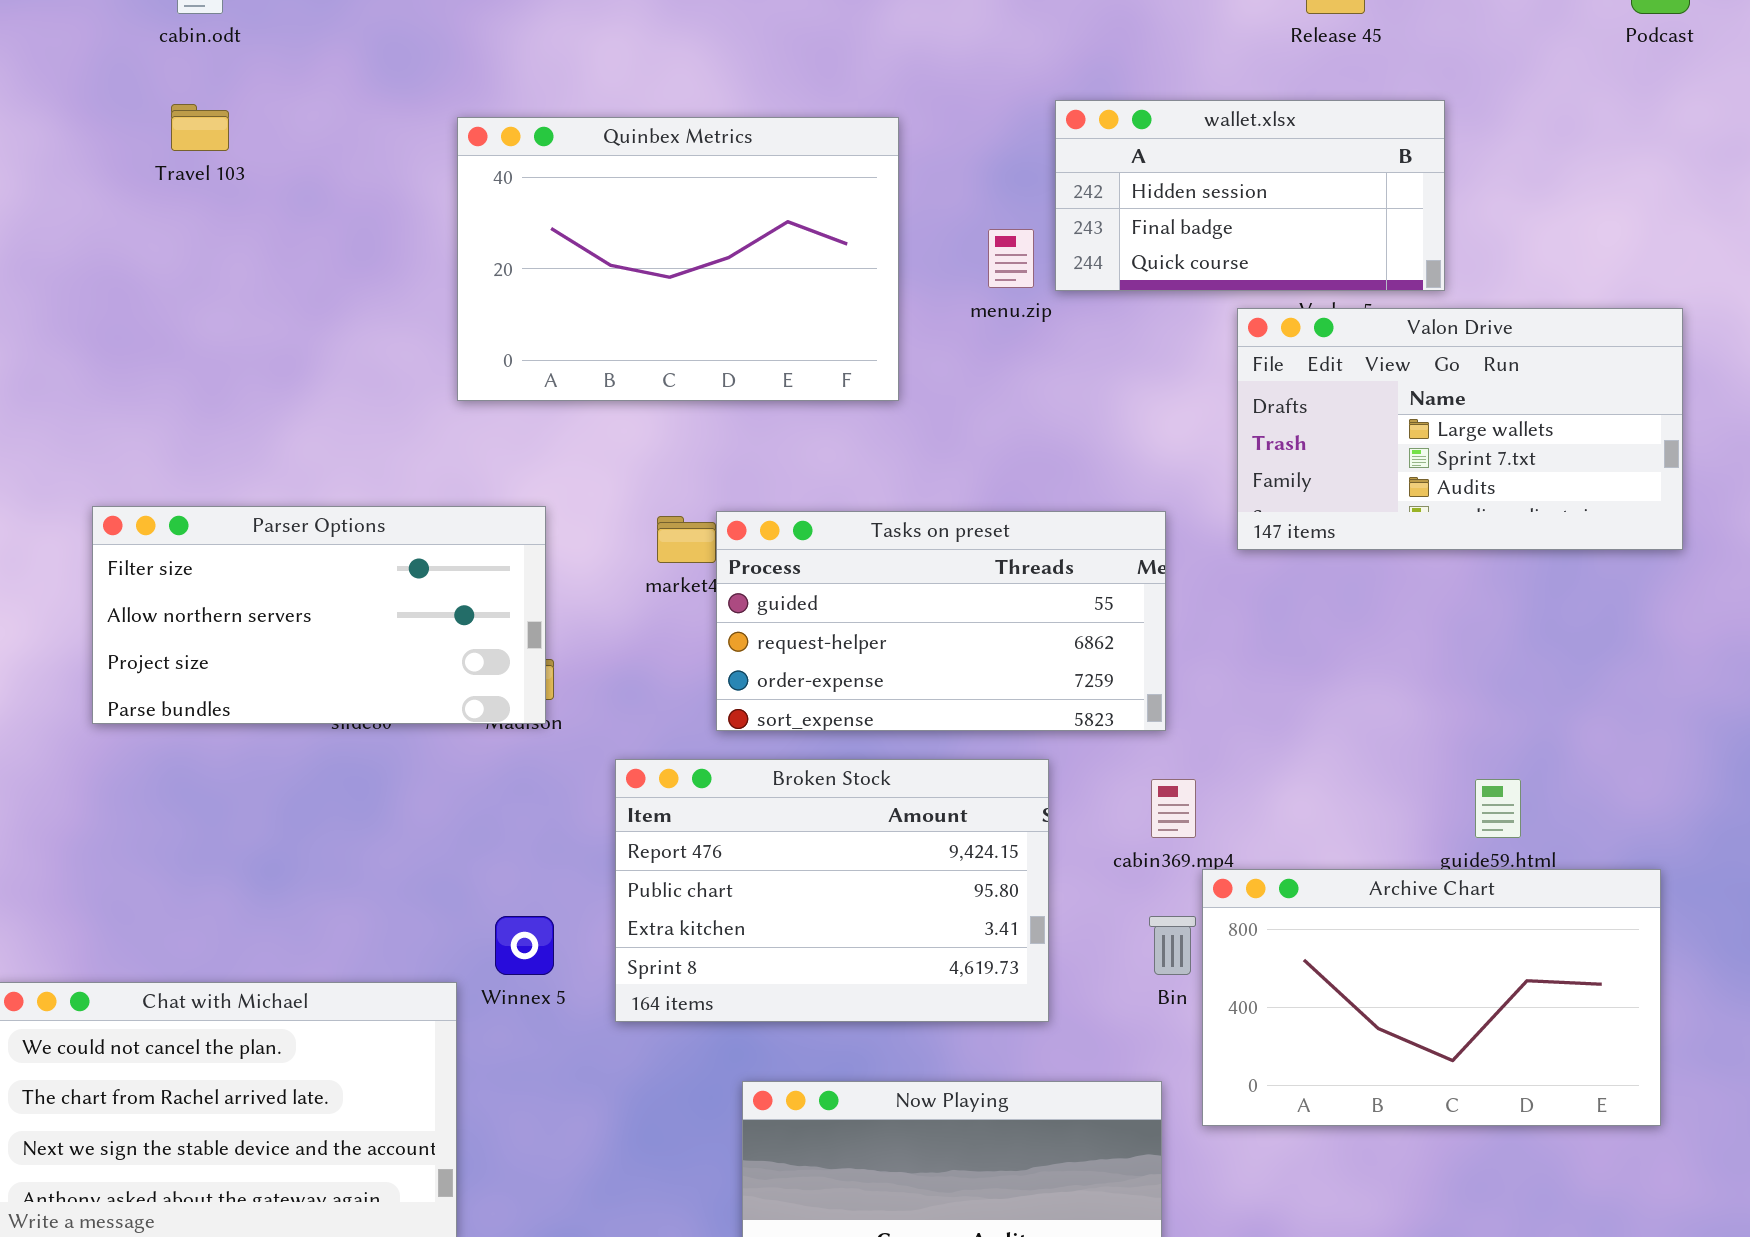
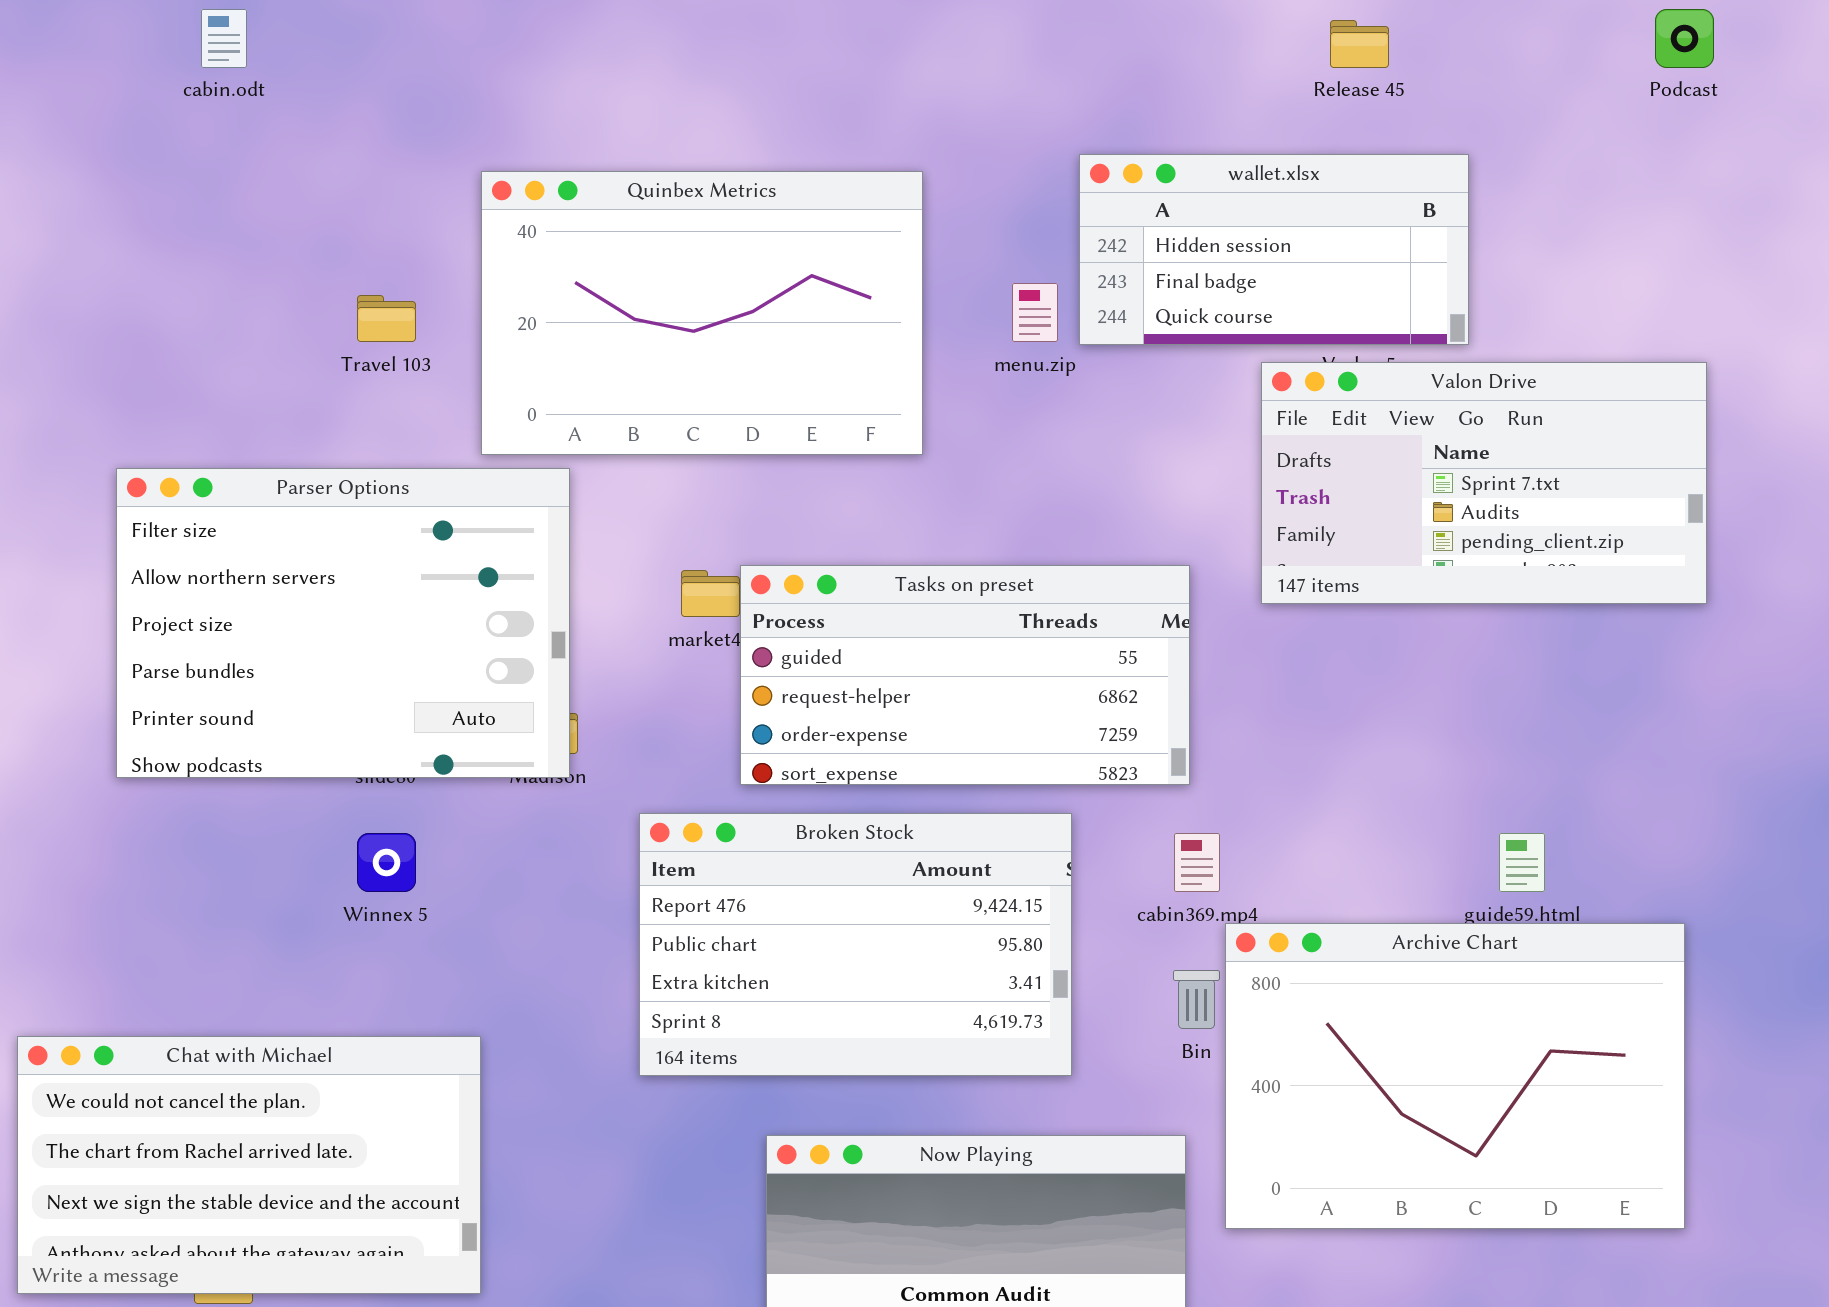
Travel 103: [171,104,229,151] -> [357,295,416,342], moved
Valon Drive: [1237,308,1683,550] -> [1261,362,1707,604], scrolled down 1 row
Parser Options: [92,506,546,724] -> [116,468,570,778], resized
Archive Chart: [1202,869,1661,1126] -> [1225,923,1685,1229], resized
Winnex 5: [495,916,554,975] -> [357,833,416,892], moved

